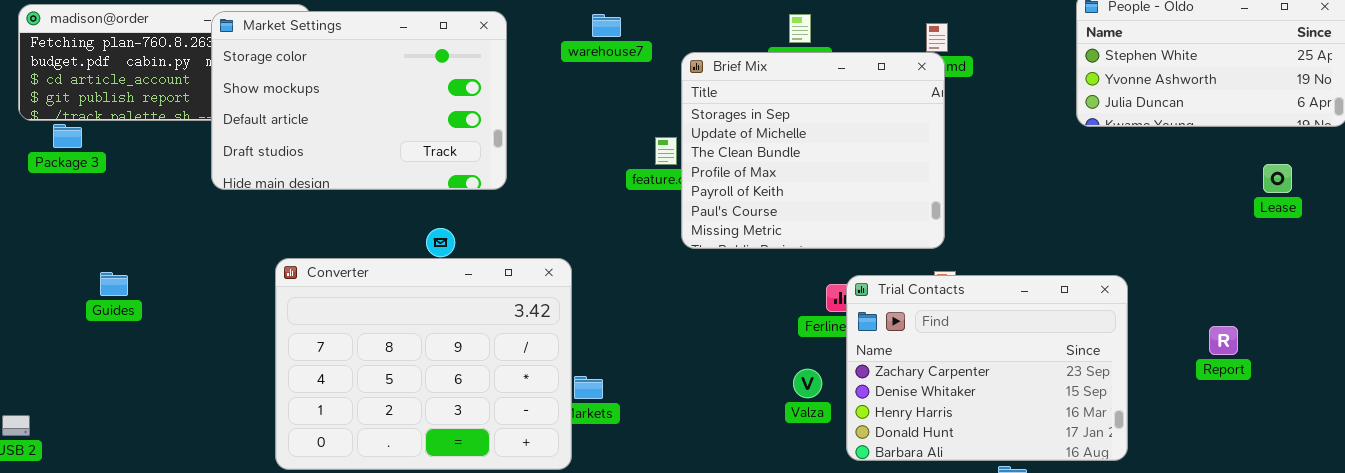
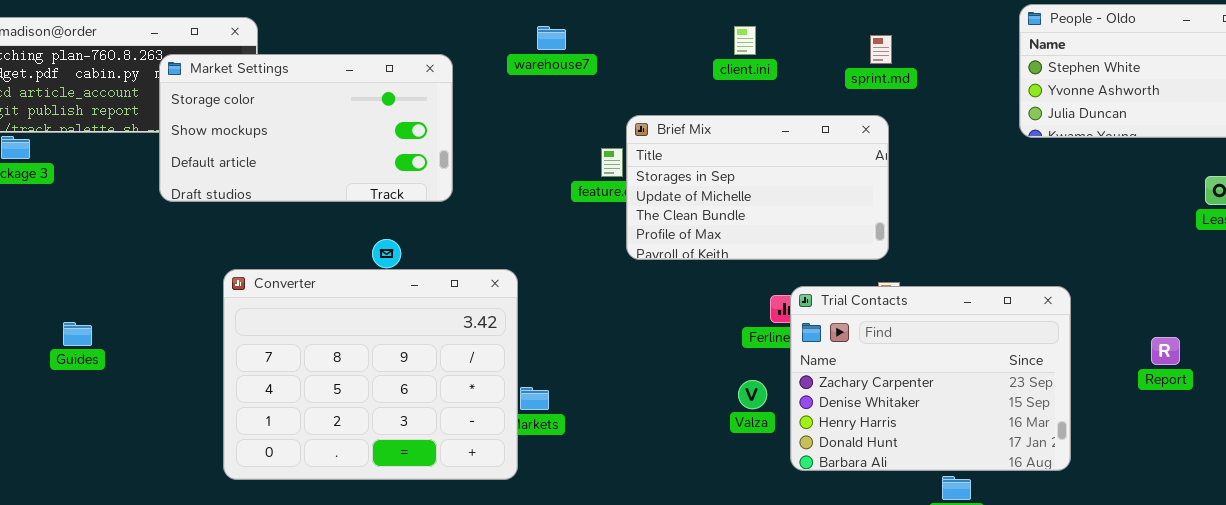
Market Settings: [211,11,507,190] -> [159,54,453,202], resized
Brief Mix: [681,52,945,249] -> [626,115,889,260], resized
Guides: [100,272,128,296] -> [63,322,92,346], moved

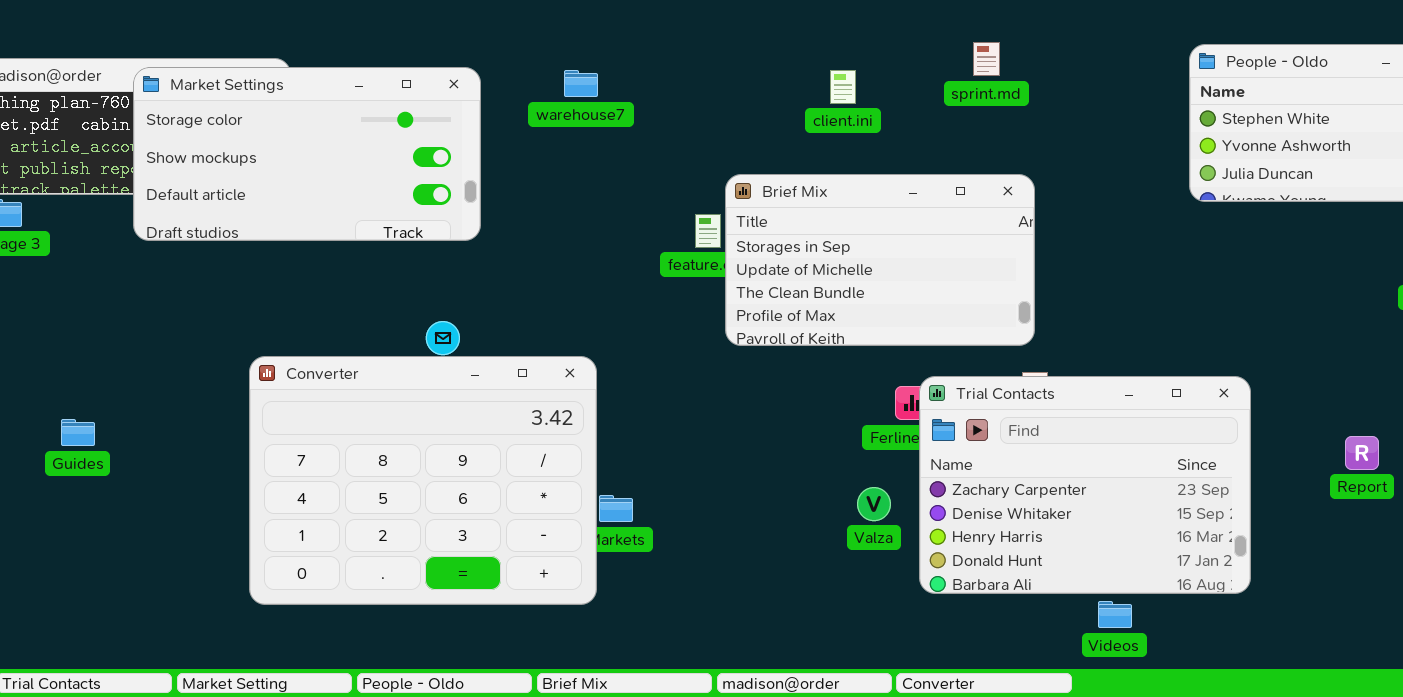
warehouse7: [537,26,566,50] -> [564,70,598,97], moved
client.ini: [734,26,756,55] -> [830,70,856,104], moved
sprint.md: [870,35,892,64] -> [973,42,1000,76], moved
Market Settings: [159,54,453,202] -> [133,67,481,241], moved

